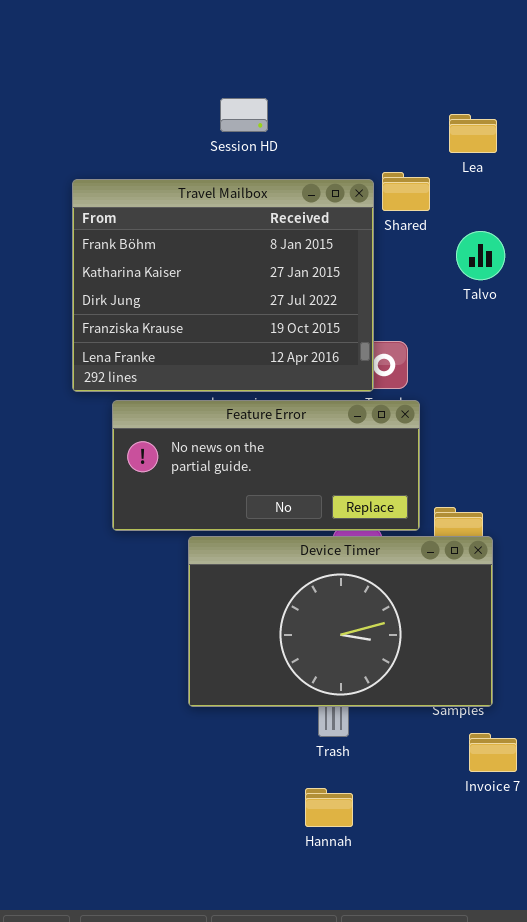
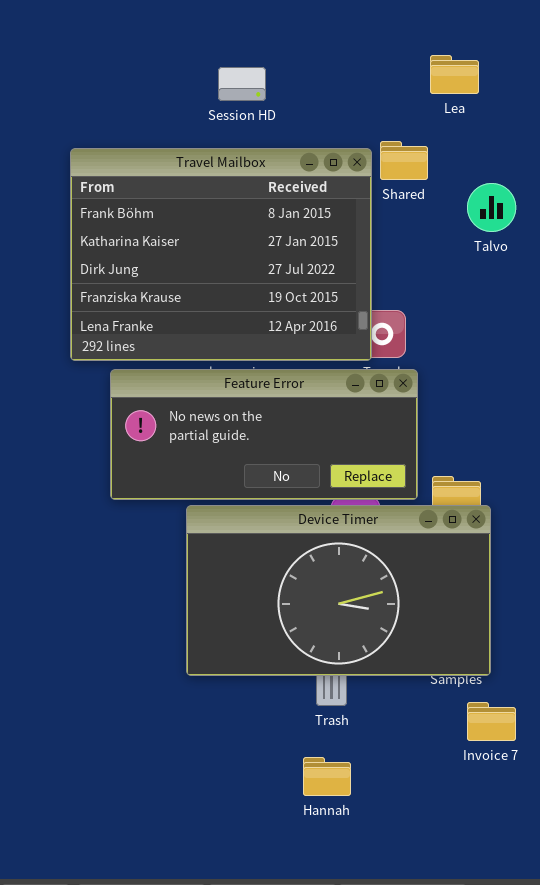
Lea: [449,114,497,153] -> [430,55,479,94], moved
Talvo: [456,231,505,280] -> [467,183,516,232], moved

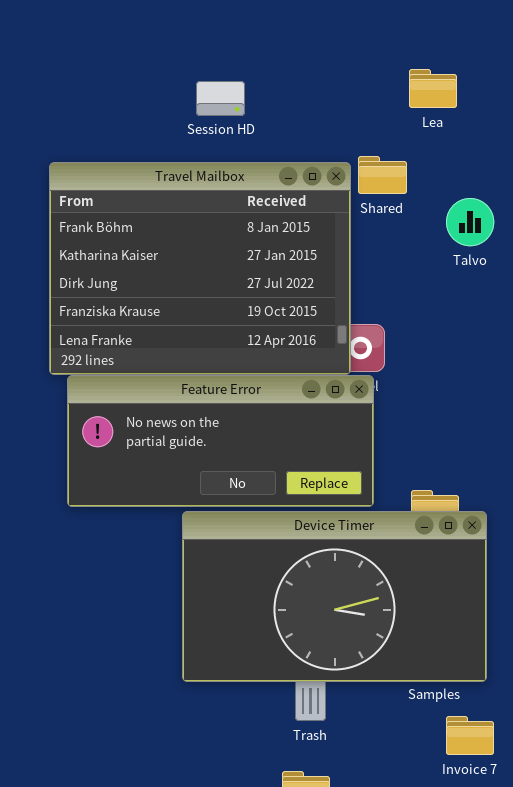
Feature Error: [110,369,418,500] -> [67,375,374,507], moved
Device Timer: [186,505,491,676] -> [182,511,487,682], moved

